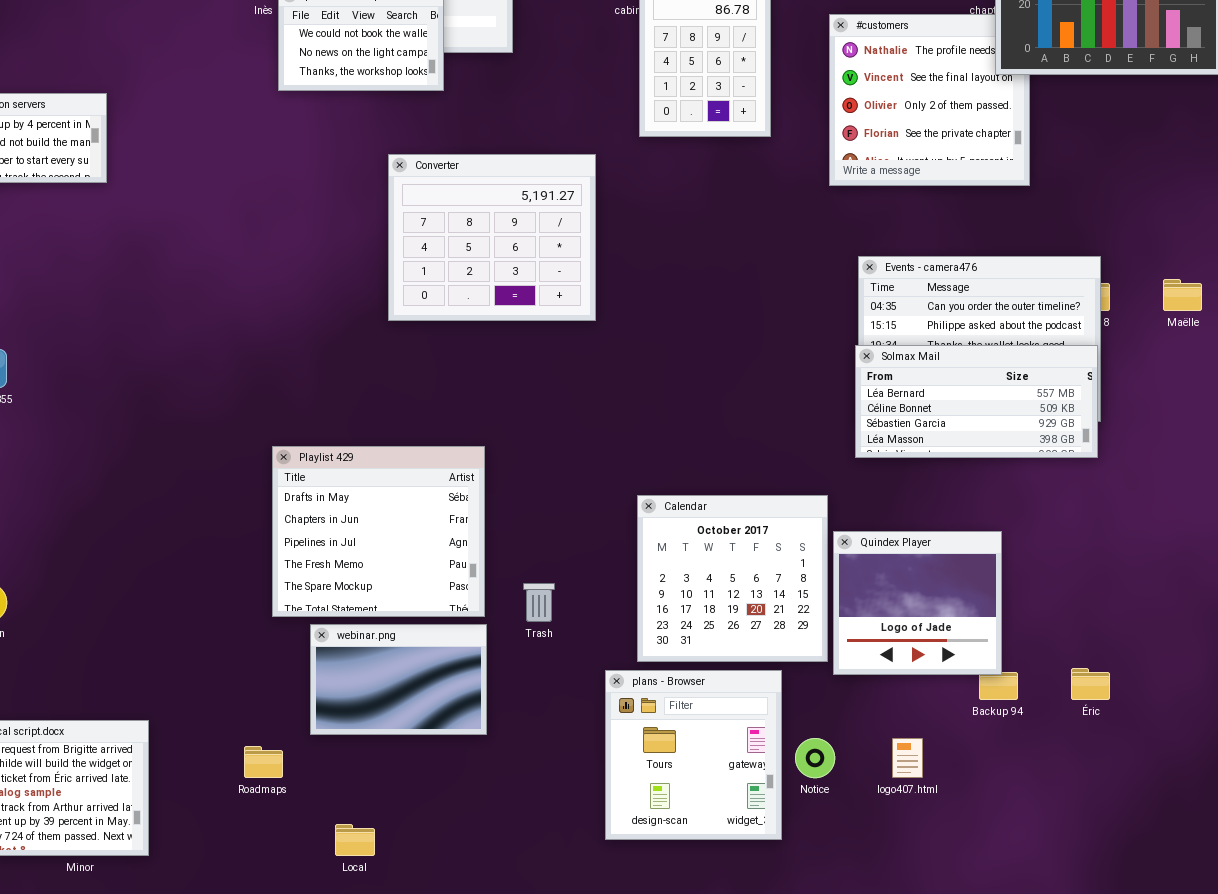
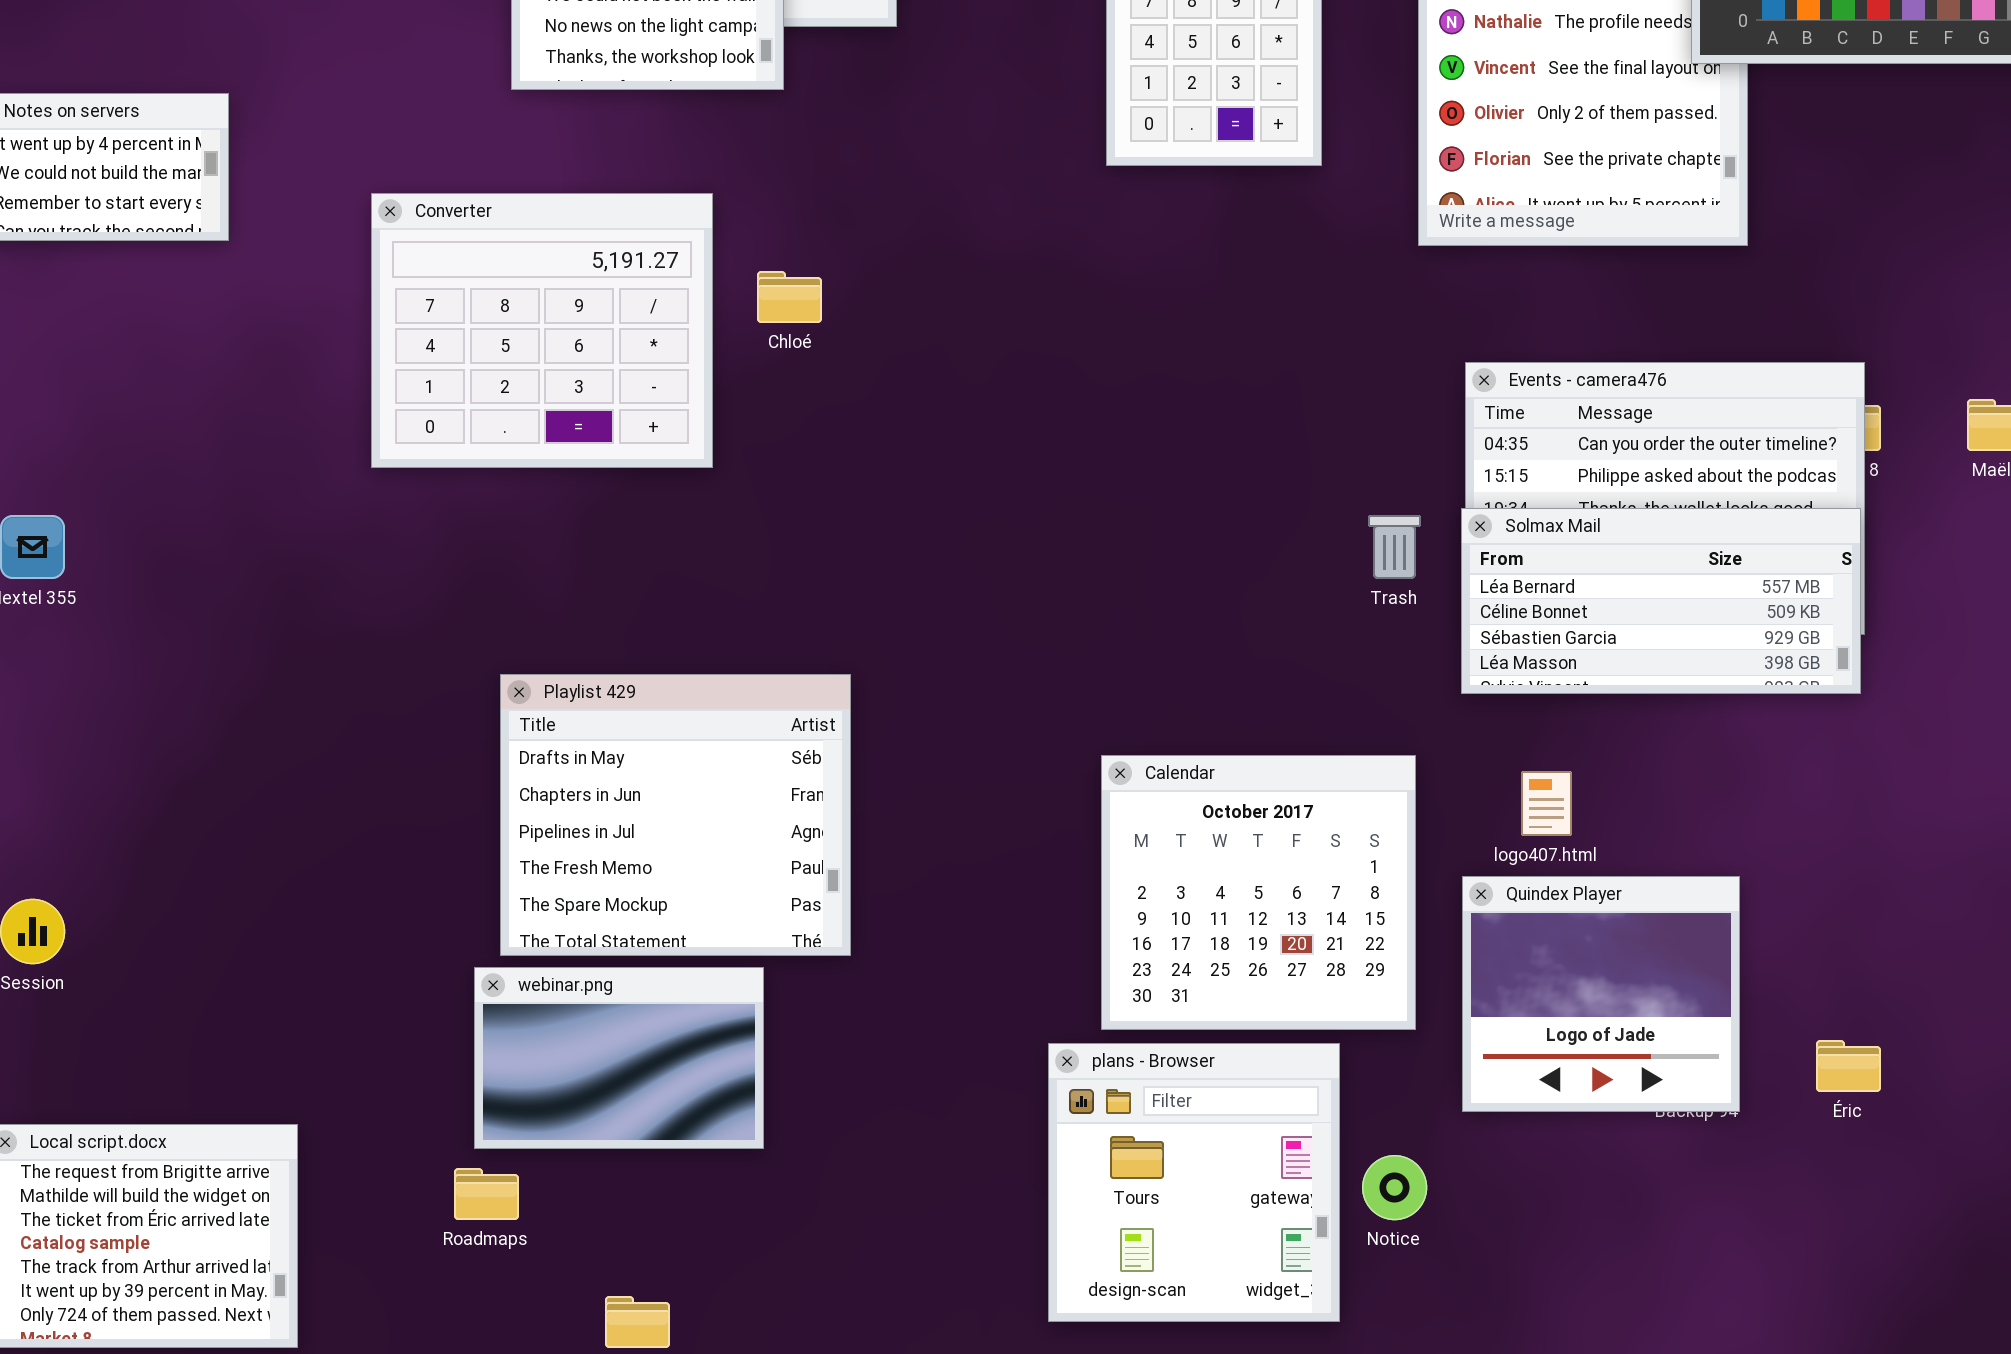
Converter: [388,154,596,321] -> [371,193,713,468], moved
Quindex Player: [833,531,1002,675] -> [1462,876,1740,1112], moved
Trash: [523,583,555,622] -> [1368,515,1421,579], moved
webinar.png: [310,624,487,735] -> [474,967,764,1149], moved
logo407.html: [892,738,923,778] -> [1521,771,1572,836], moved

